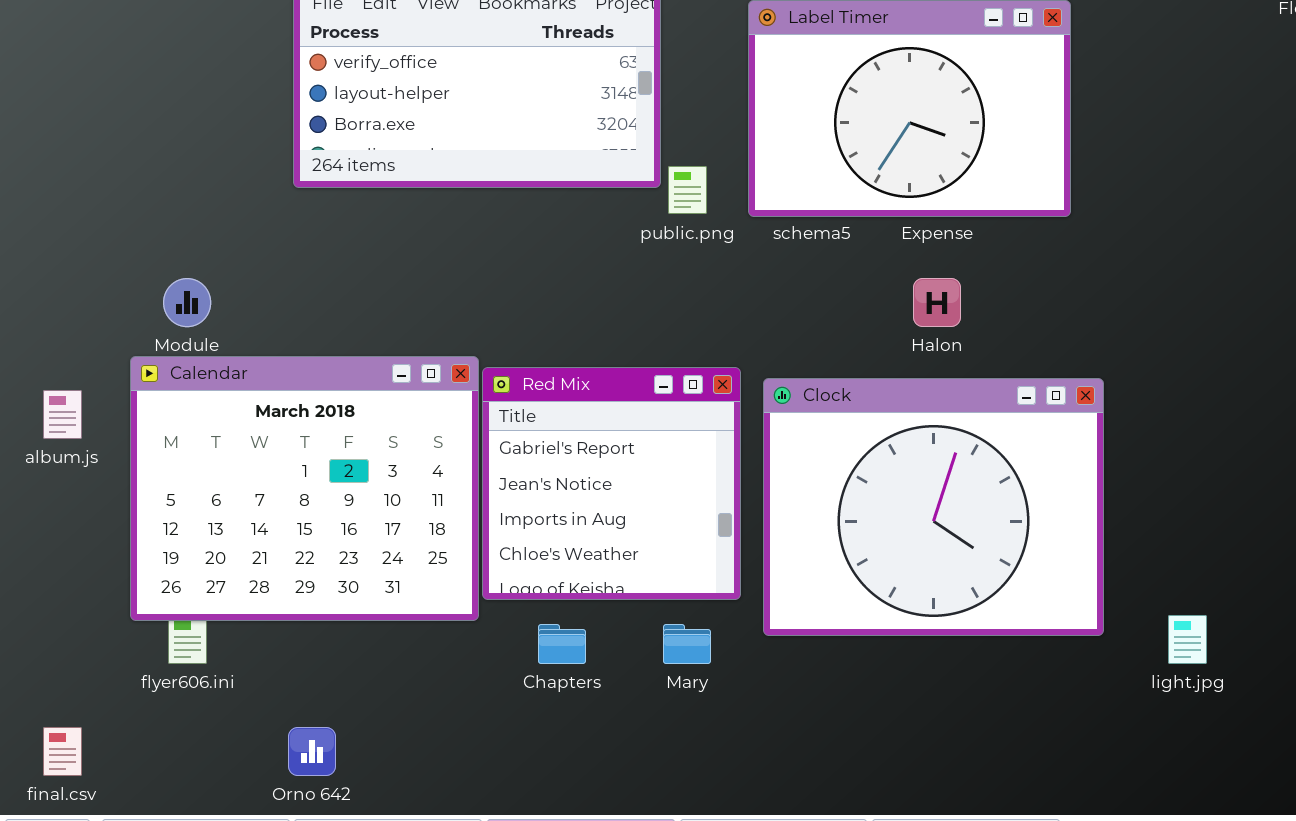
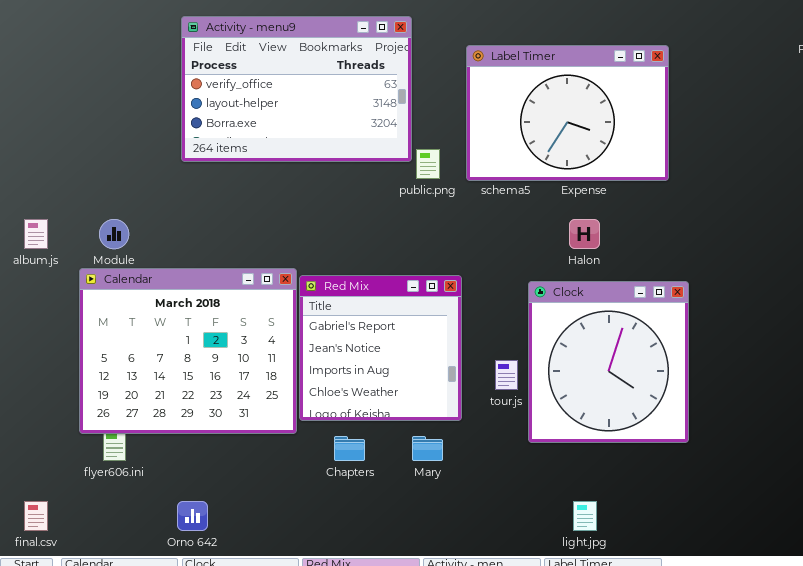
Clock: [763,378,1104,636] -> [528,281,689,443], resized
album.js: [43,390,82,439] -> [24,219,48,249], moved
light.jpg: [1168,615,1207,664] -> [573,501,597,531], moved

